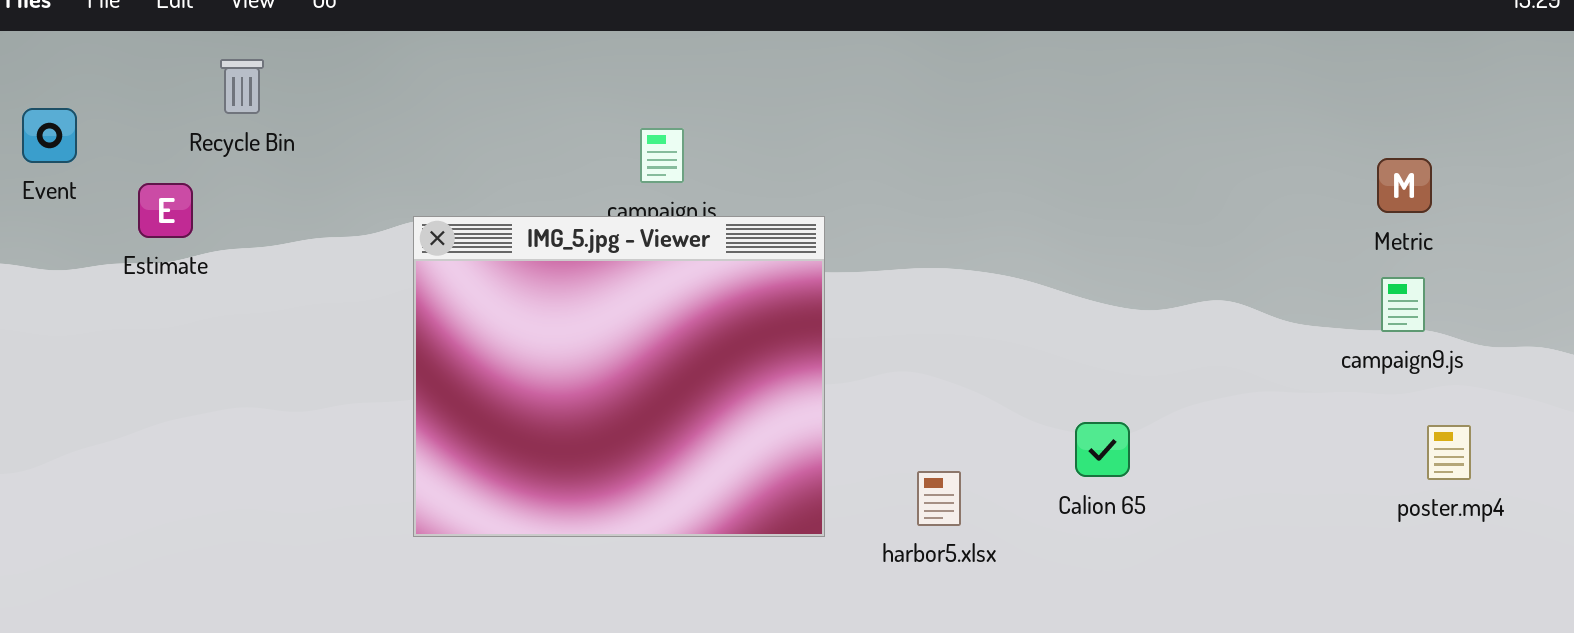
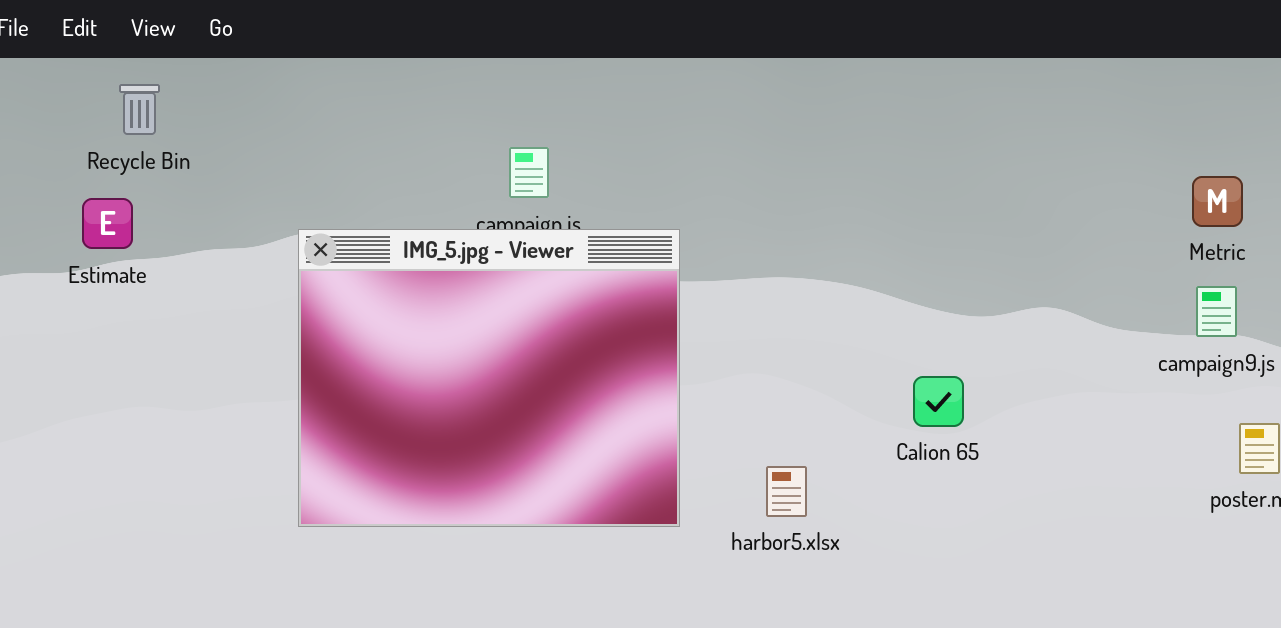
Estimate: [138,183,193,238] -> [82,198,133,249], moved
Calion 65: [1075,422,1130,477] -> [913,376,964,427], moved

